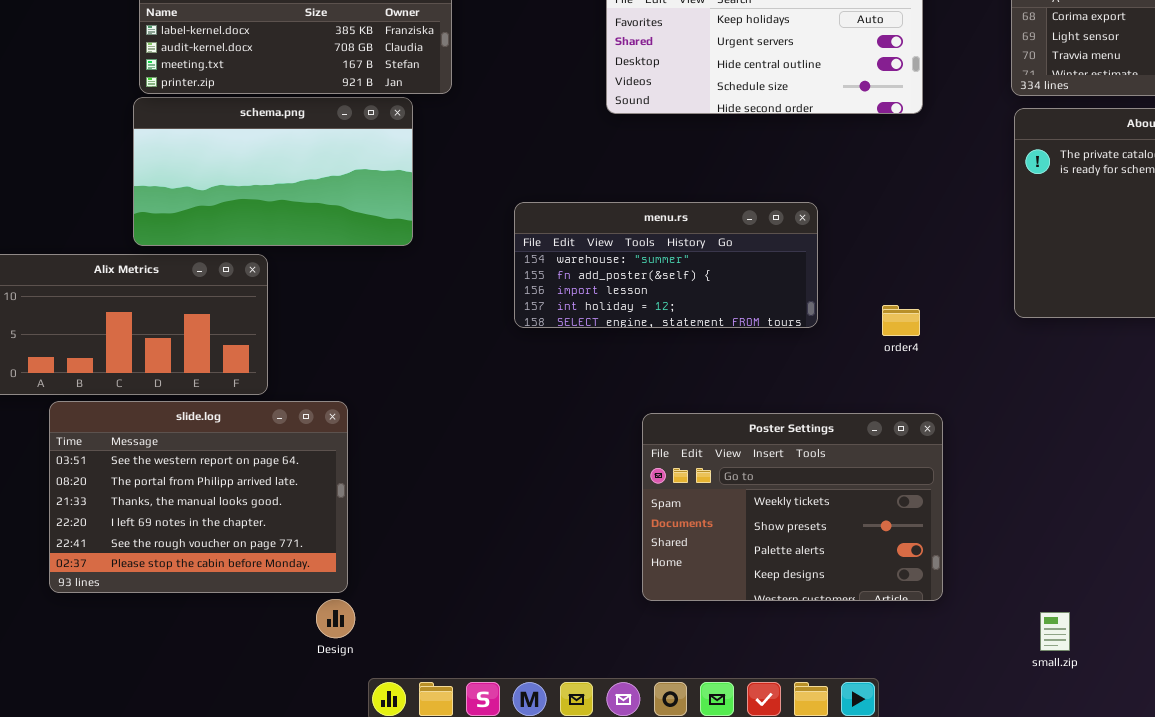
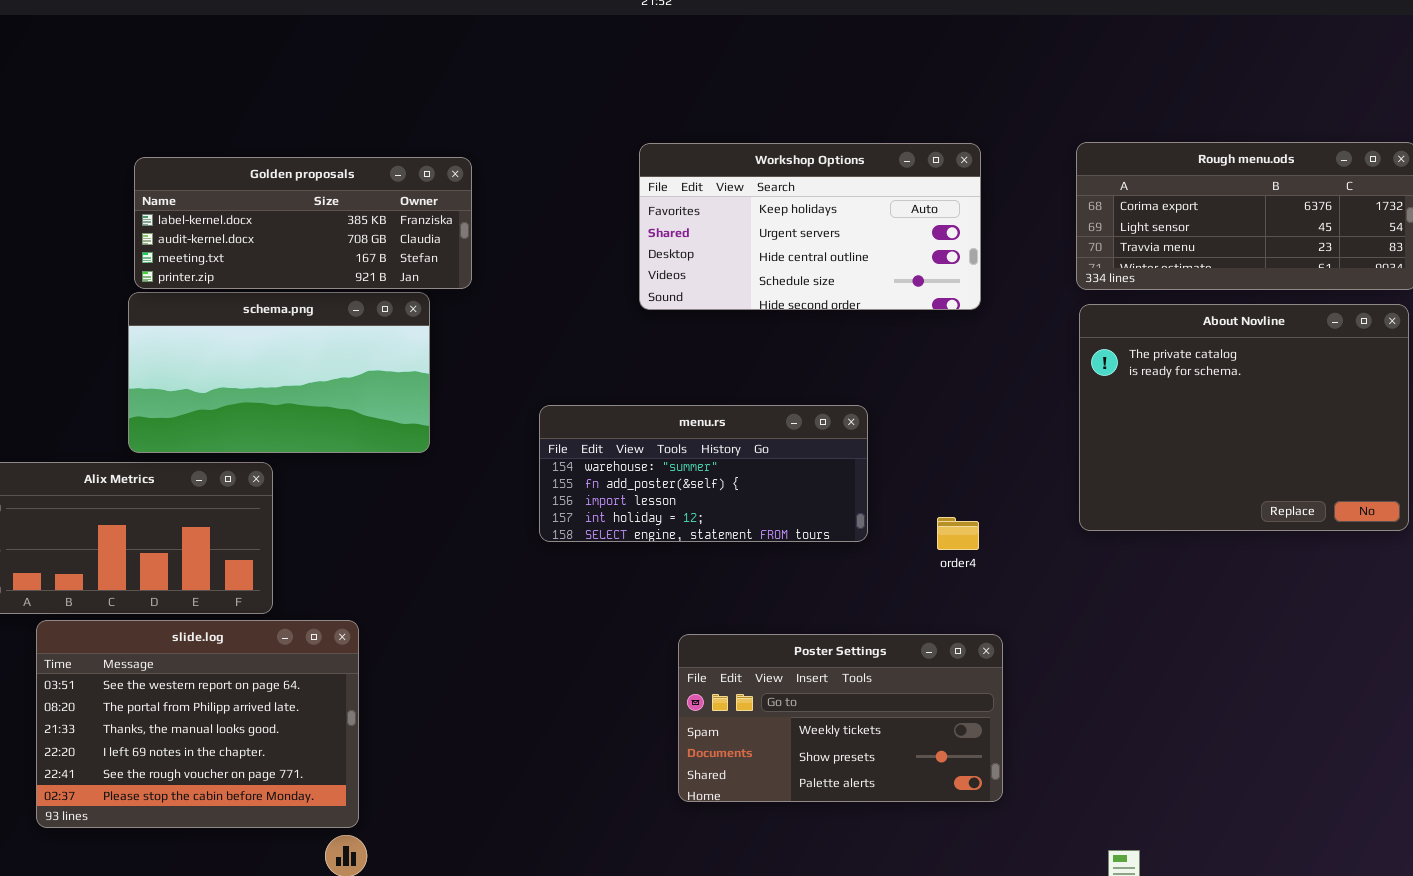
Poster Settings: [642,413,943,601] -> [678,634,1003,802], resized

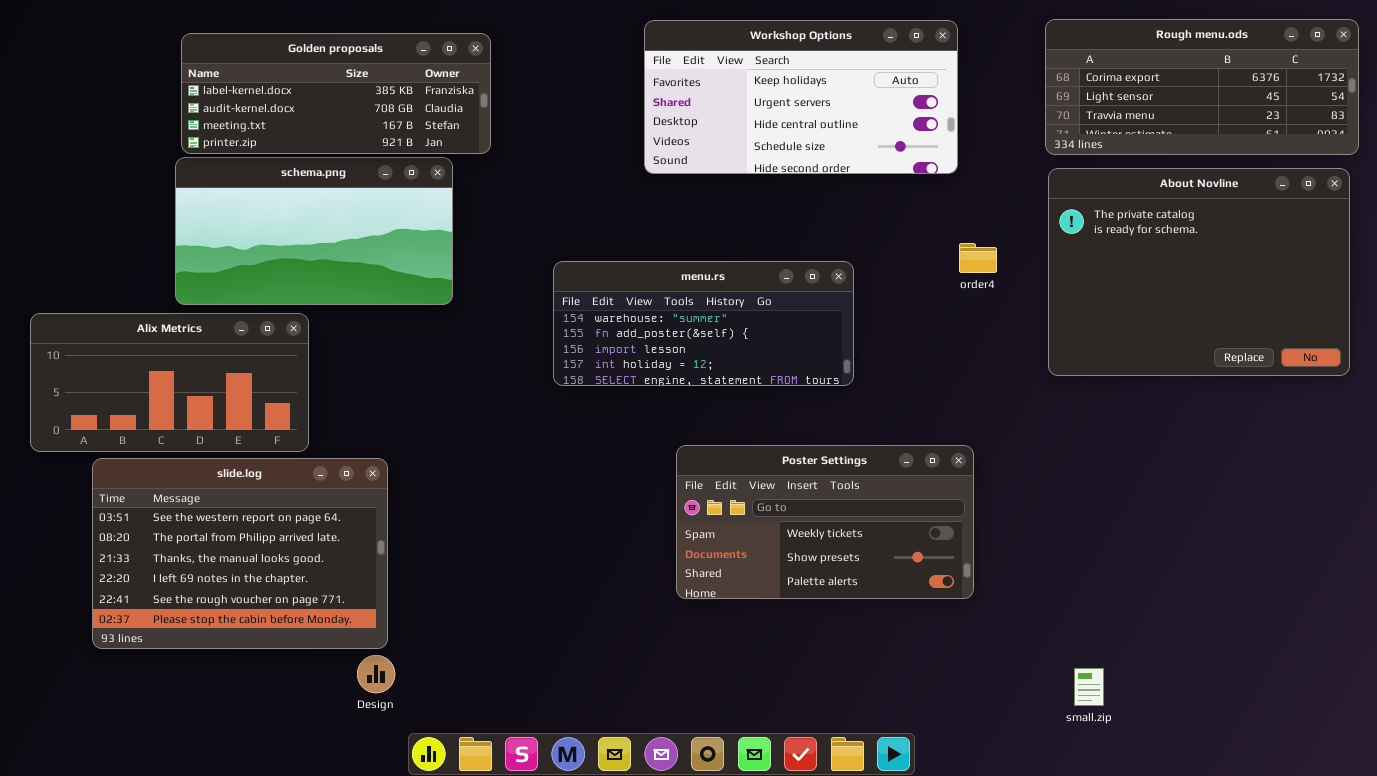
order4: [937,517,979,550] -> [959,243,997,273], moved
Poster Settings: [678,634,1003,802] -> [676,445,974,599], moved

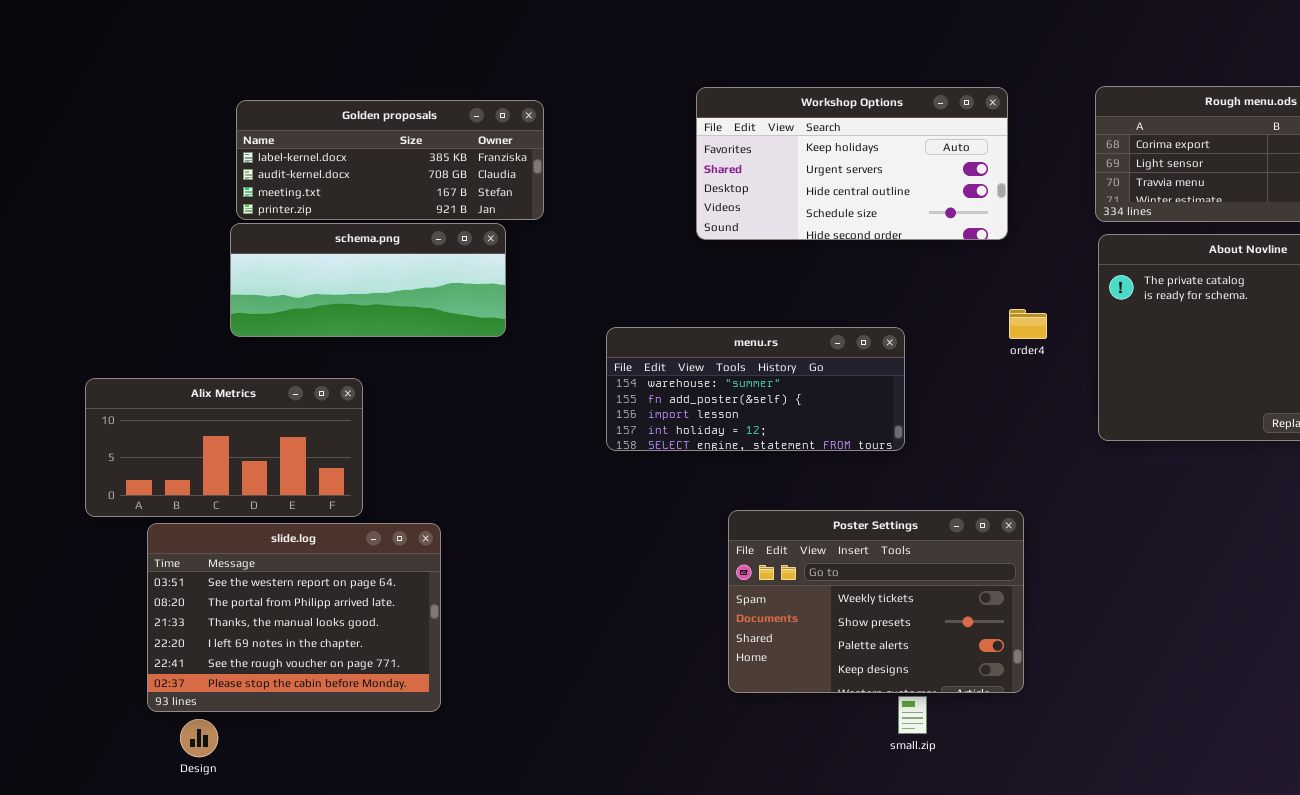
schema.png: [175,157,453,305] -> [230,223,506,337], resized
Poster Settings: [676,445,974,599] -> [728,510,1024,693], resized
Design: [357,655,395,693] -> [180,719,218,757], moved
small.zip: [1074,668,1104,706] -> [898,696,927,734], moved

